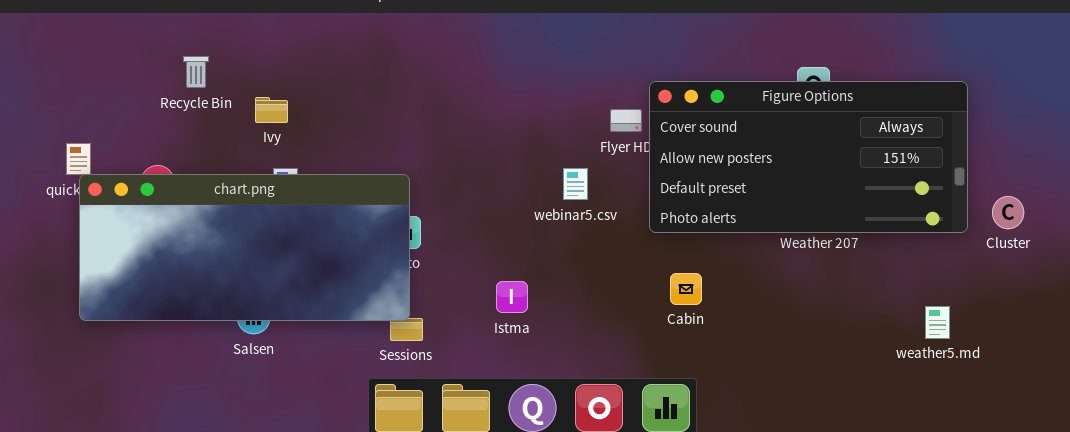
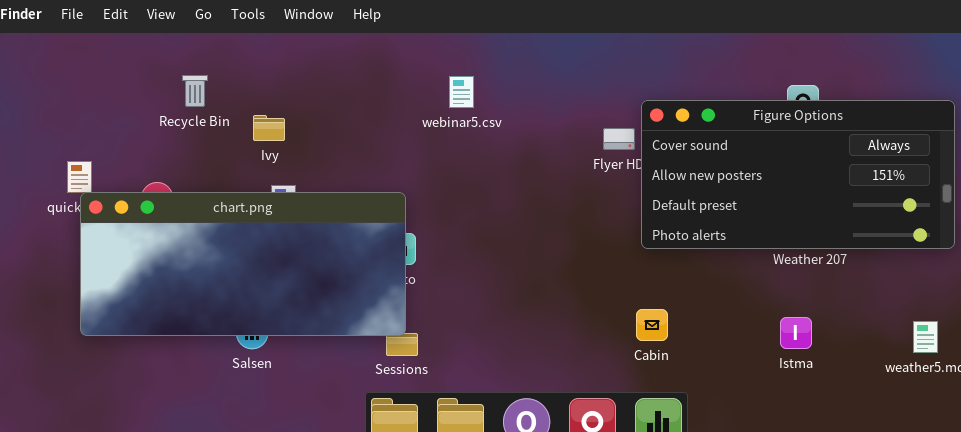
webinar5.csv: [563,168,588,200] -> [449,76,474,108], moved
Cabin: [670,273,702,305] -> [636,309,668,341], moved
Istma: [496,281,528,313] -> [780,317,812,349], moved

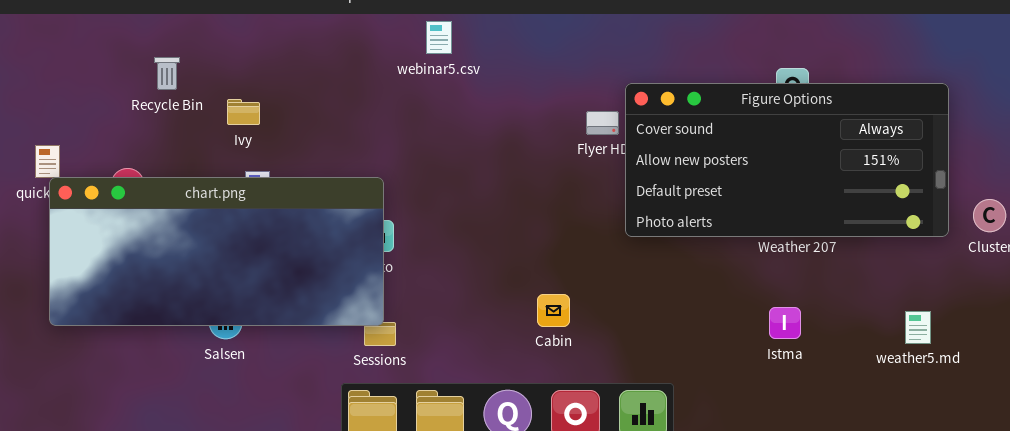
webinar5.csv: [449,76,474,108] -> [426,21,452,54], moved
Cabin: [636,309,668,341] -> [537,294,570,327], moved

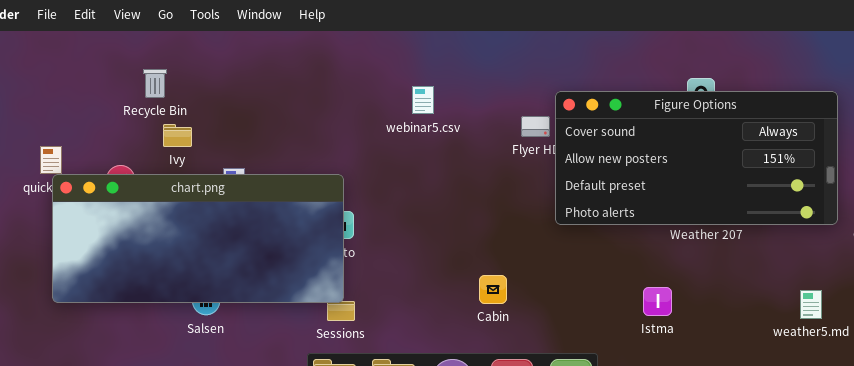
webinar5.csv: [426,21,452,54] -> [412,86,434,114], moved
Ivy: [227,99,260,125] -> [163,124,192,147], moved
Istma: [769,307,801,339] -> [643,287,672,316], moved

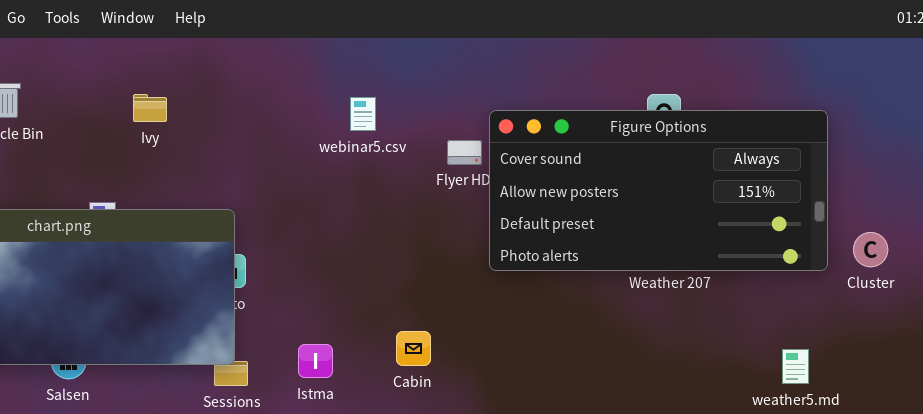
webinar5.csv: [412,86,434,114] -> [350,97,376,131], moved
Ivy: [163,124,192,147] -> [133,94,167,122], moved
Istma: [643,287,672,316] -> [298,344,333,378], moved

